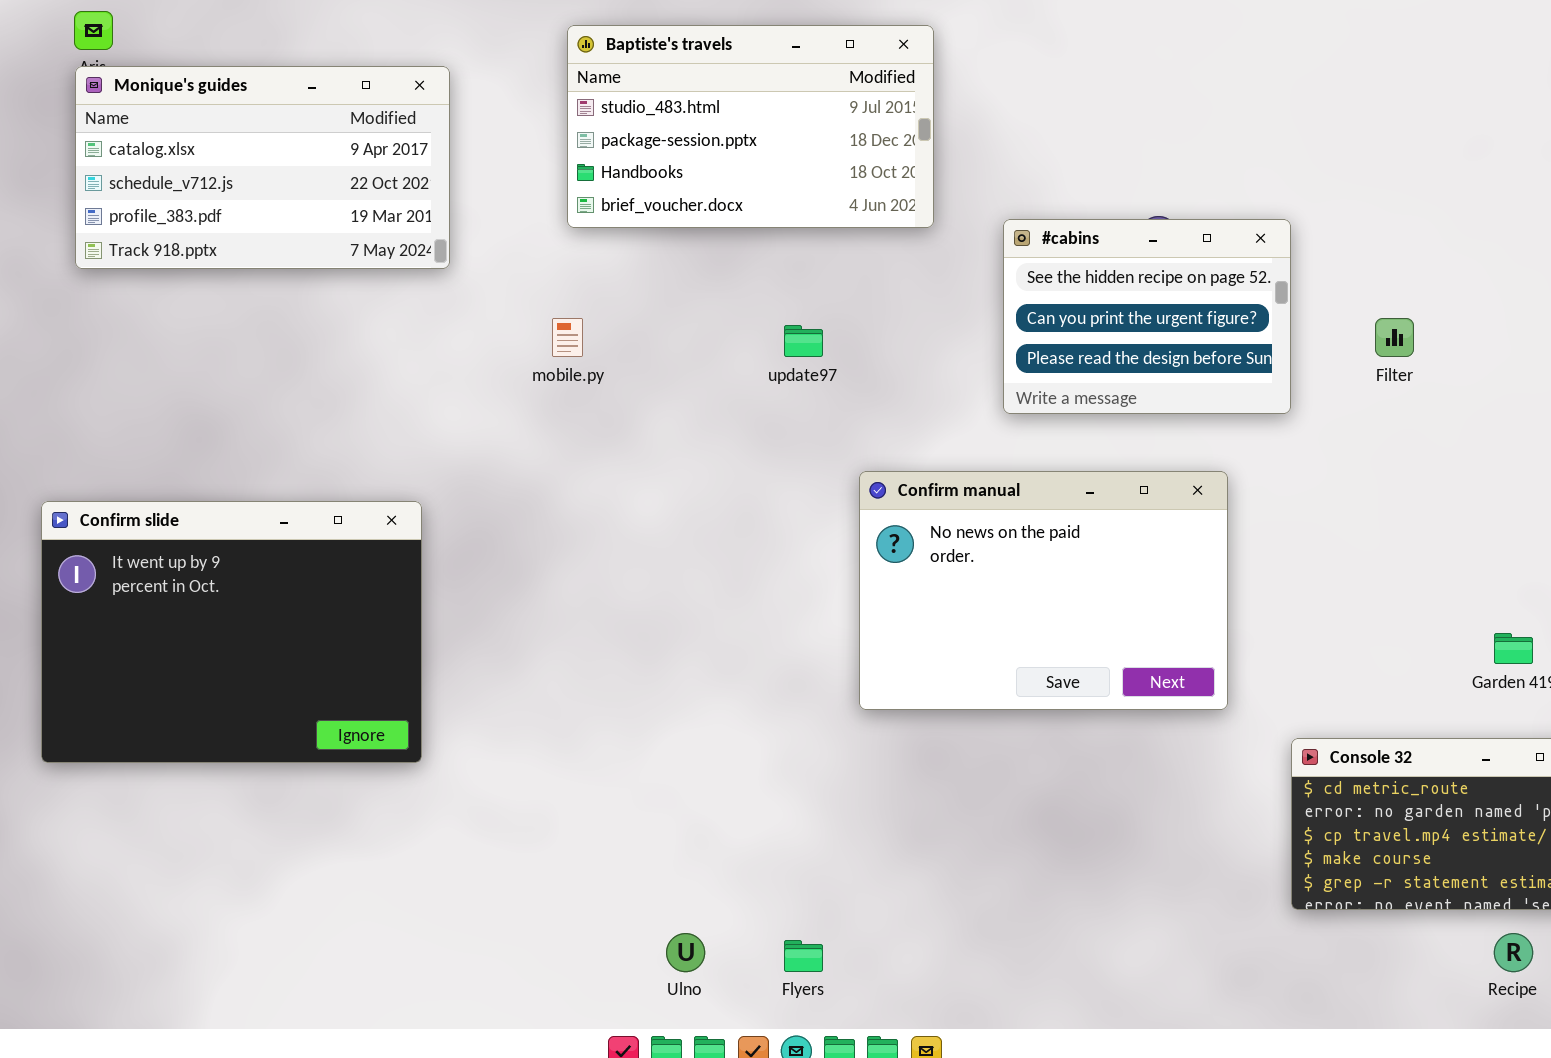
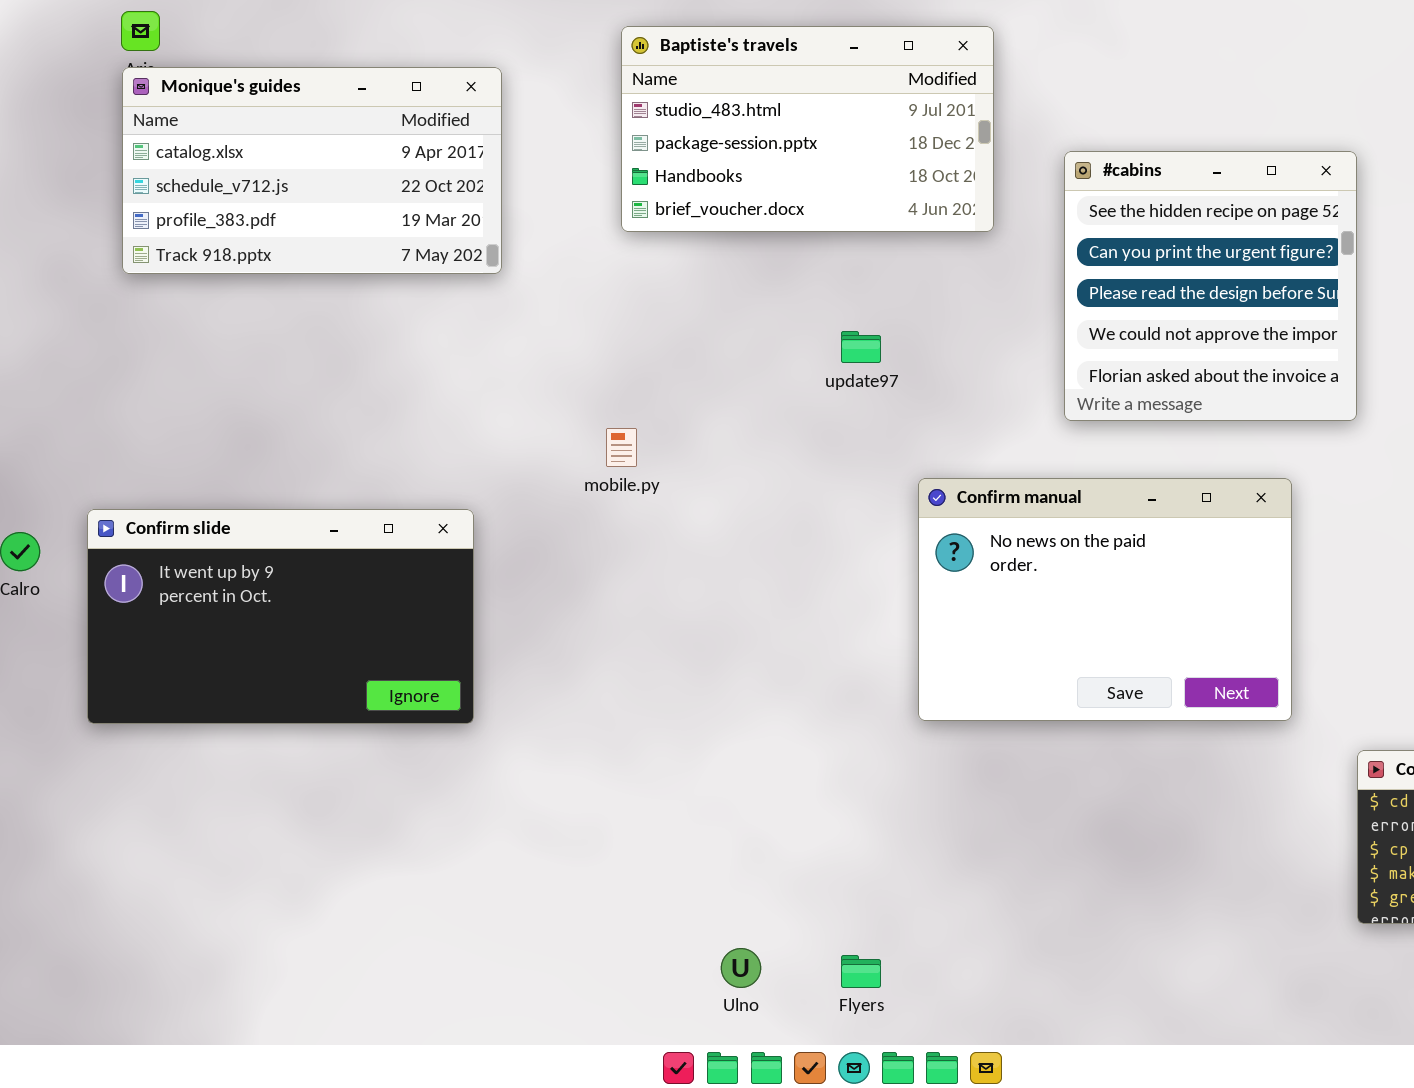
#cabins: [1003,219,1291,414] -> [1064,151,1357,421], resized
mobile.py: [552,318,583,357] -> [606,428,637,467], moved
Confirm slide: [41,501,422,763] -> [87,509,474,724], resized

